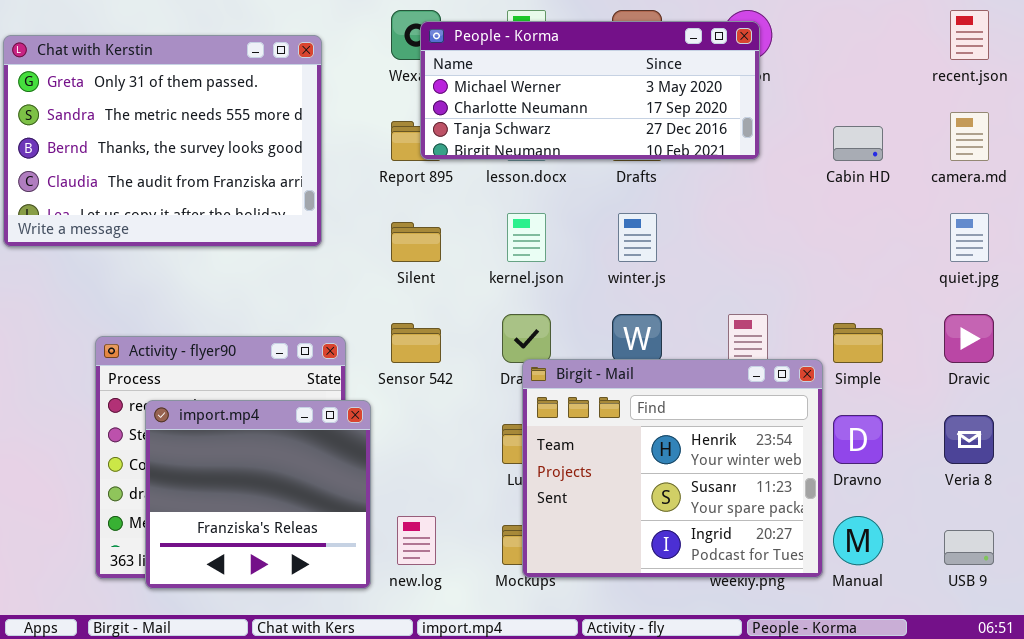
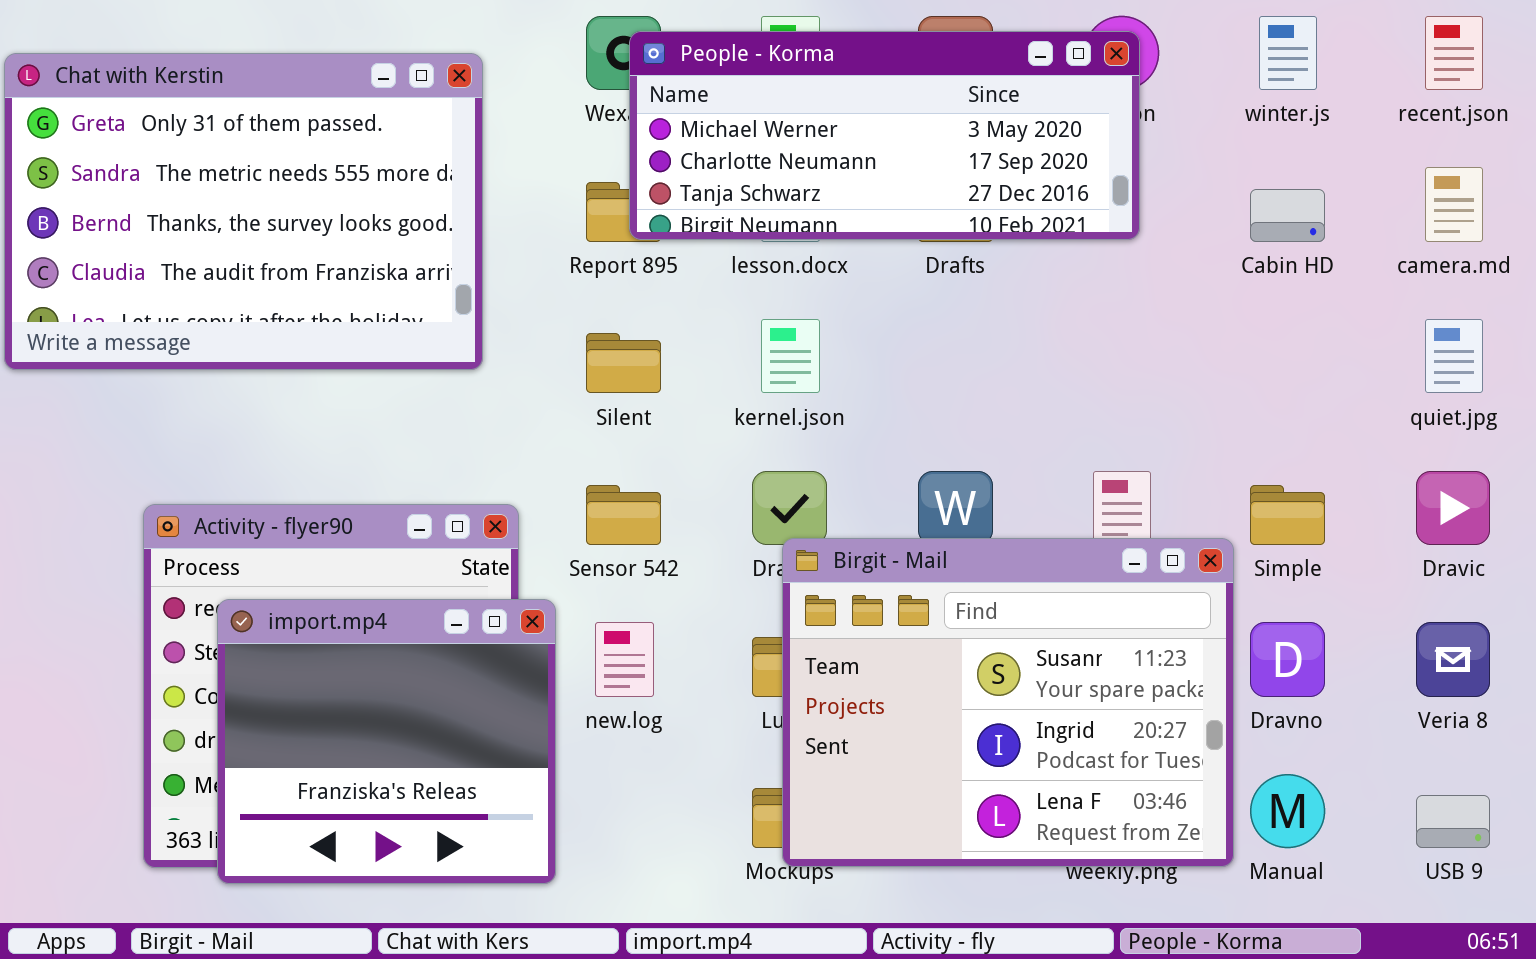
winter.js: [618,213,657,262] -> [1259,16,1317,90], moved
Birgit - Mail: [522,359,823,578] -> [782,538,1234,867], scrolled down 1 row
new.log: [397,516,436,565] -> [595,622,654,697], moved

